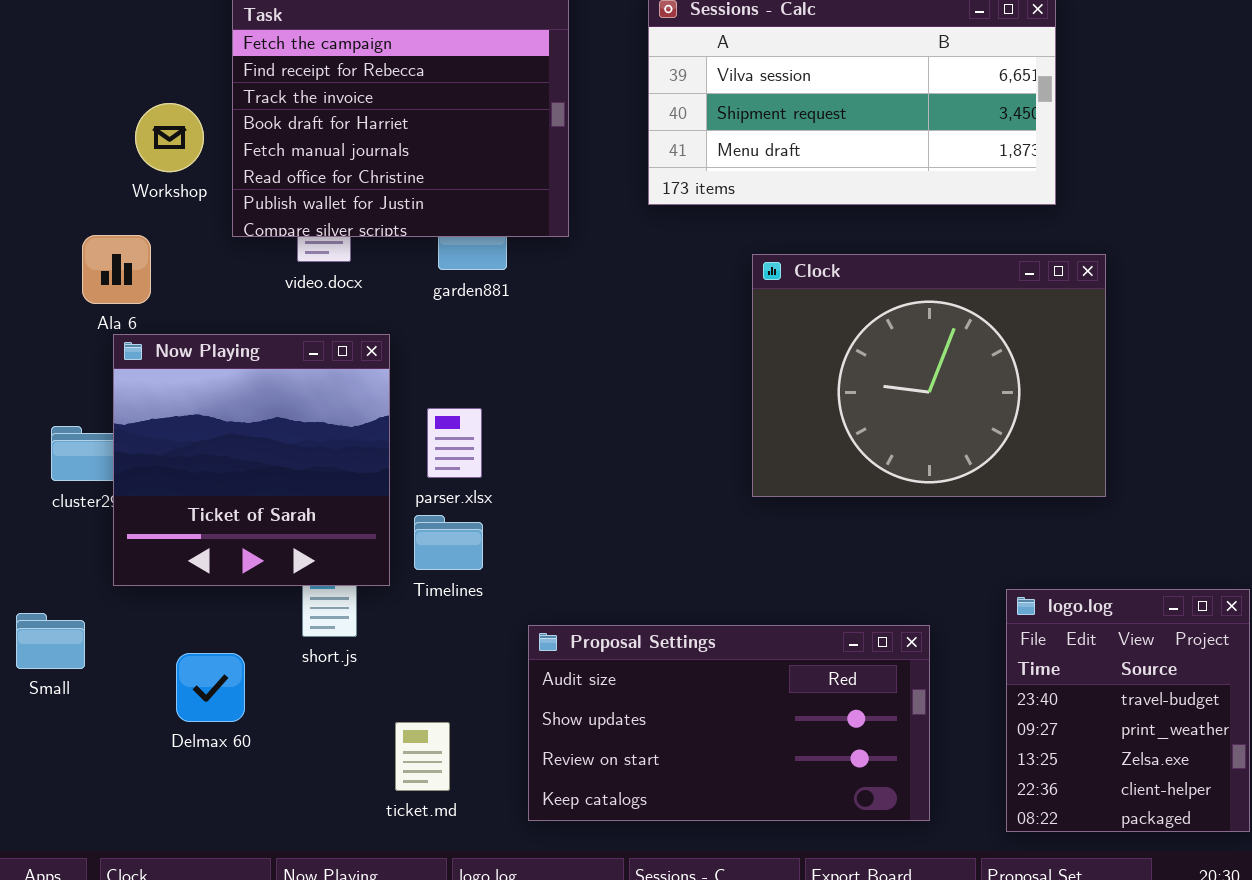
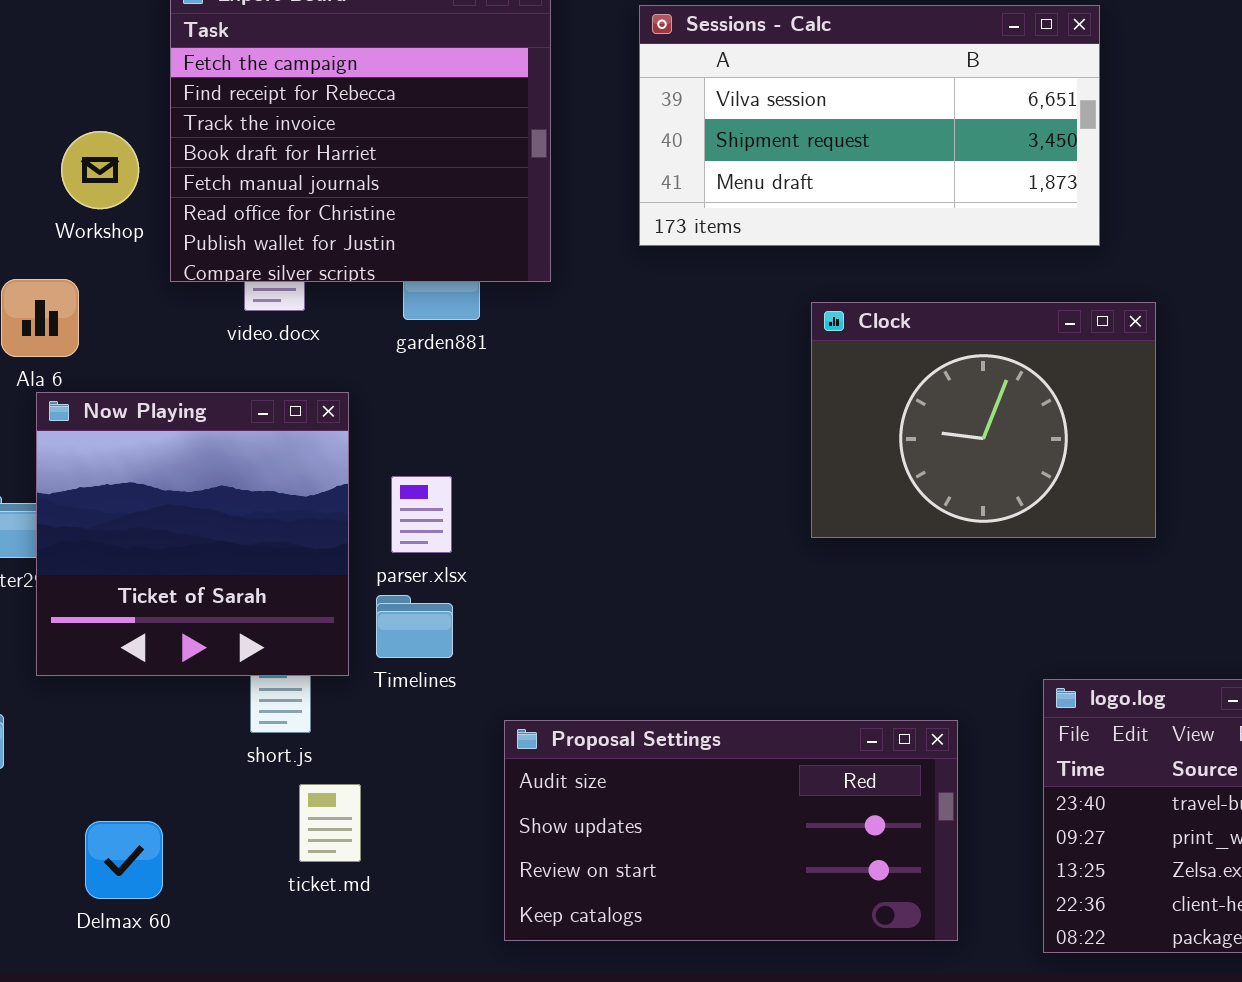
Clock: [752,254,1106,497] -> [811,302,1156,538], resized
Delmax 60: [176,653,245,722] -> [85,821,163,899], moved
ticket.md: [395,722,450,791] -> [299,784,361,862], moved

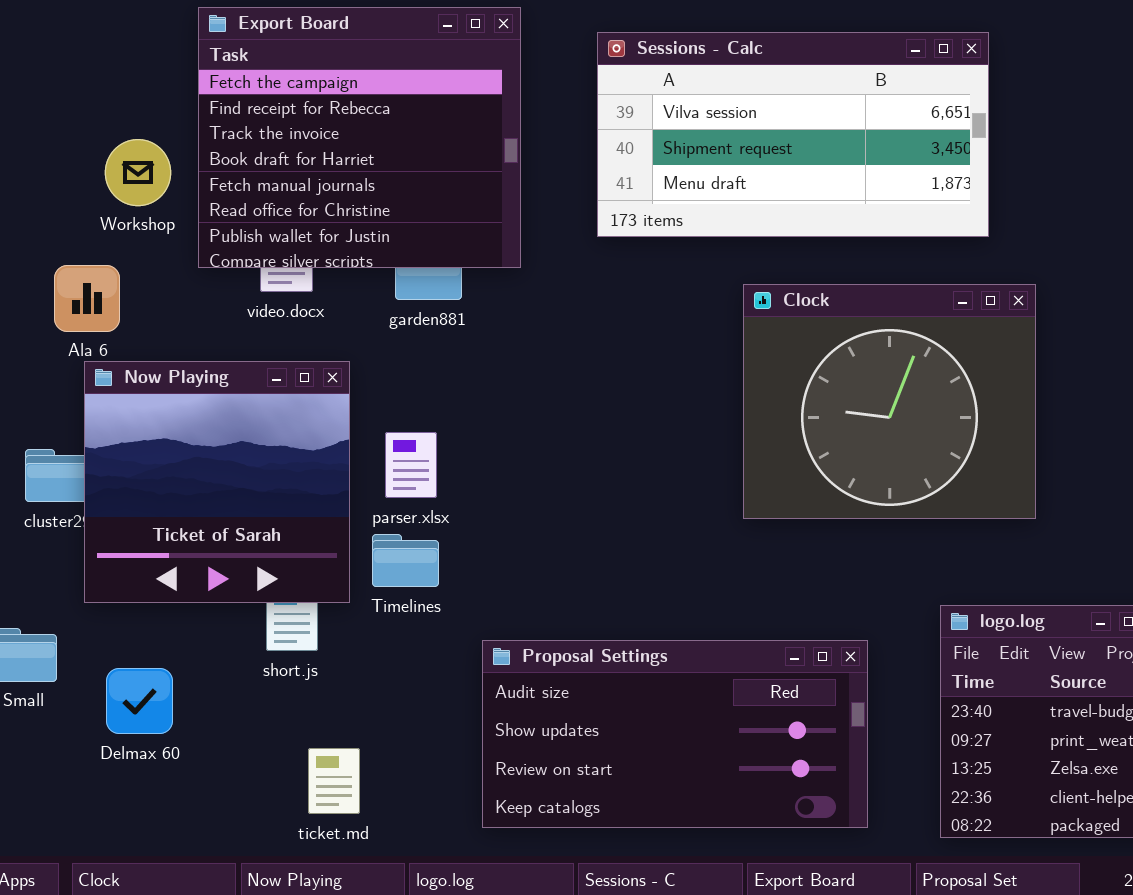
Clock: [811,302,1156,538] -> [743,284,1036,519], resized
ticket.md: [299,784,361,862] -> [308,748,360,814], moved
Delmax 60: [85,821,163,899] -> [106,668,173,734], moved

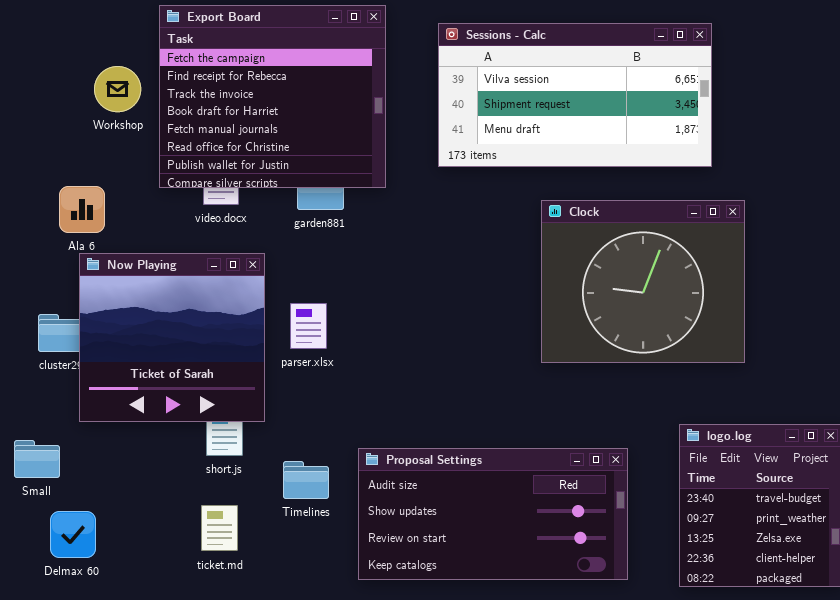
Workshop: [105,139,171,206] -> [94,66,141,112], moved
Timelines: [372,534,439,587] -> [283,461,329,499], moved
Delmax 60: [106,668,173,734] -> [50,511,96,558], moved
ticket.md: [308,748,360,814] -> [201,505,238,551], moved

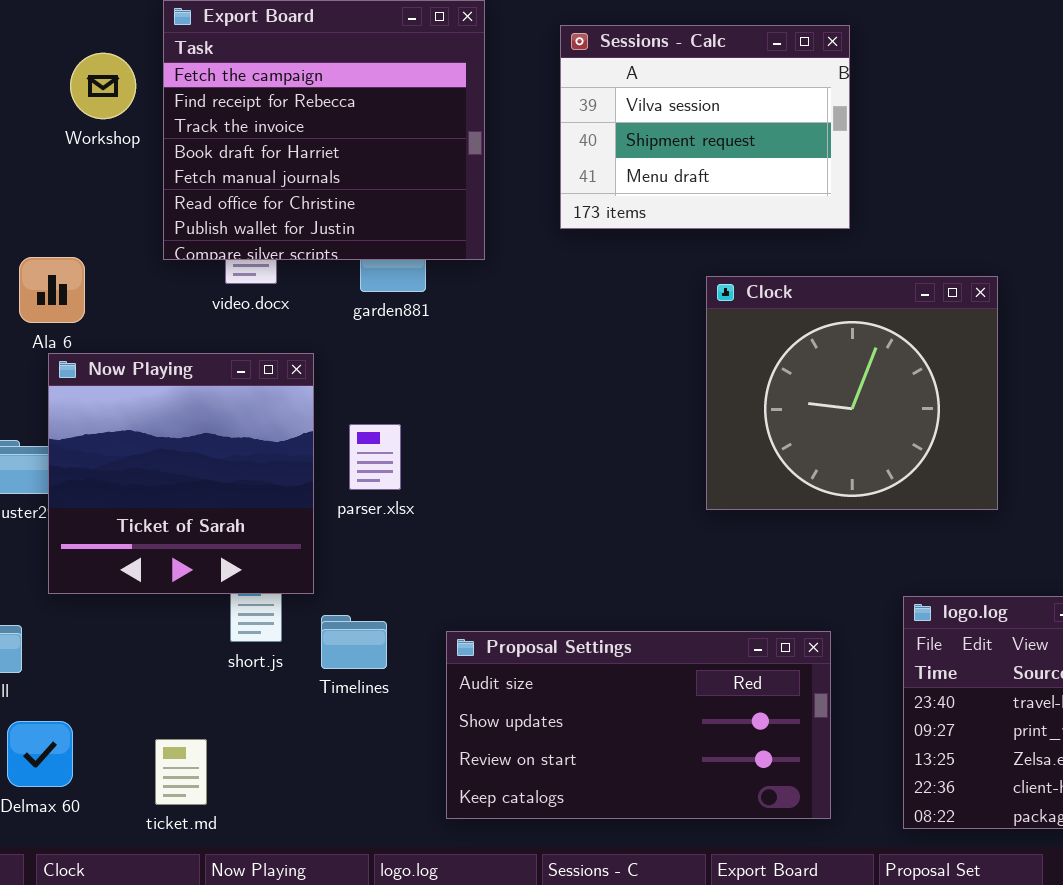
Sessions - Calc: [438,23,712,167] -> [560,25,850,229], resized
Workshop: [94,66,141,112] -> [70,53,136,119], moved
Timelines: [283,461,329,499] -> [321,615,387,669], moved
ticket.md: [201,505,238,551] -> [155,739,207,805], moved

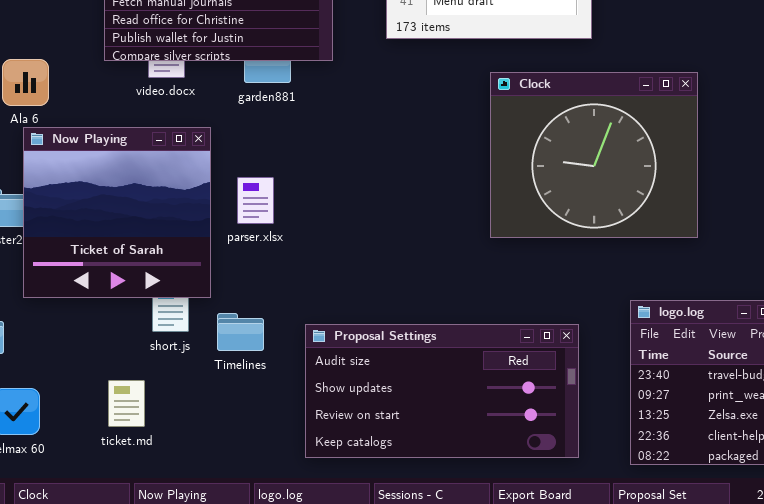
ticket.md: [155,739,207,805] -> [108,380,145,427], moved

